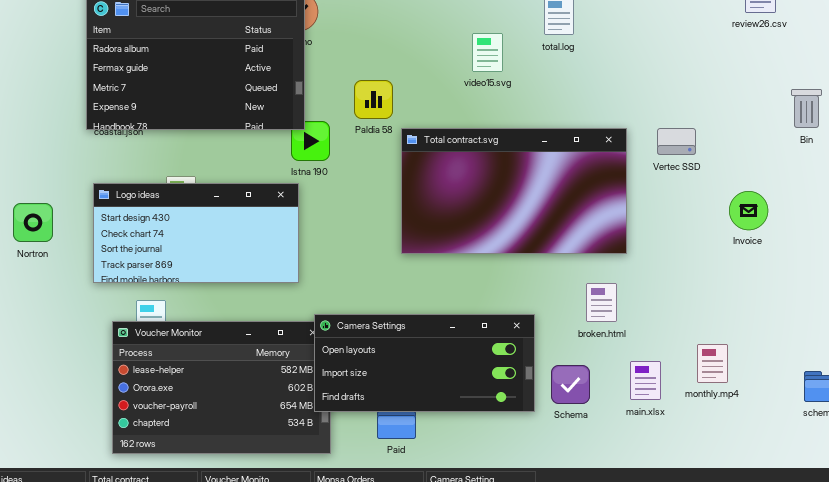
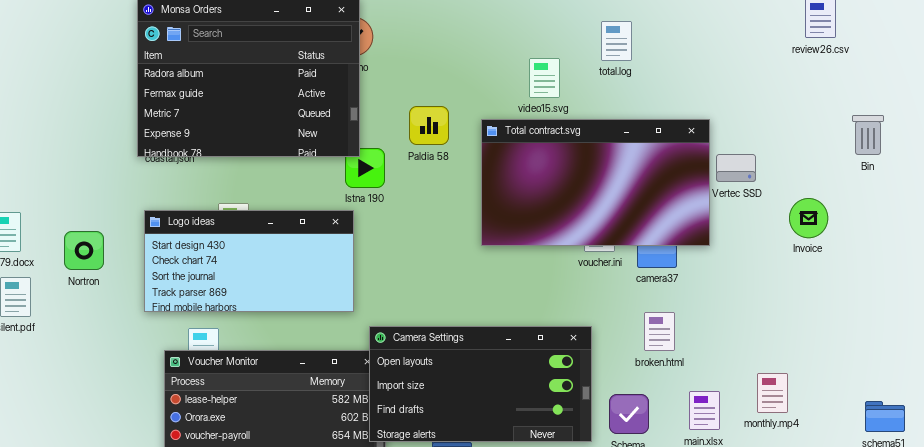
Total contract.svg: [401,128,627,254] -> [481,119,710,246], moved
Invoice: [729,191,768,230] -> [789,198,828,238], moved
Camera Settings: [314,314,535,412] -> [369,326,592,442], resized

